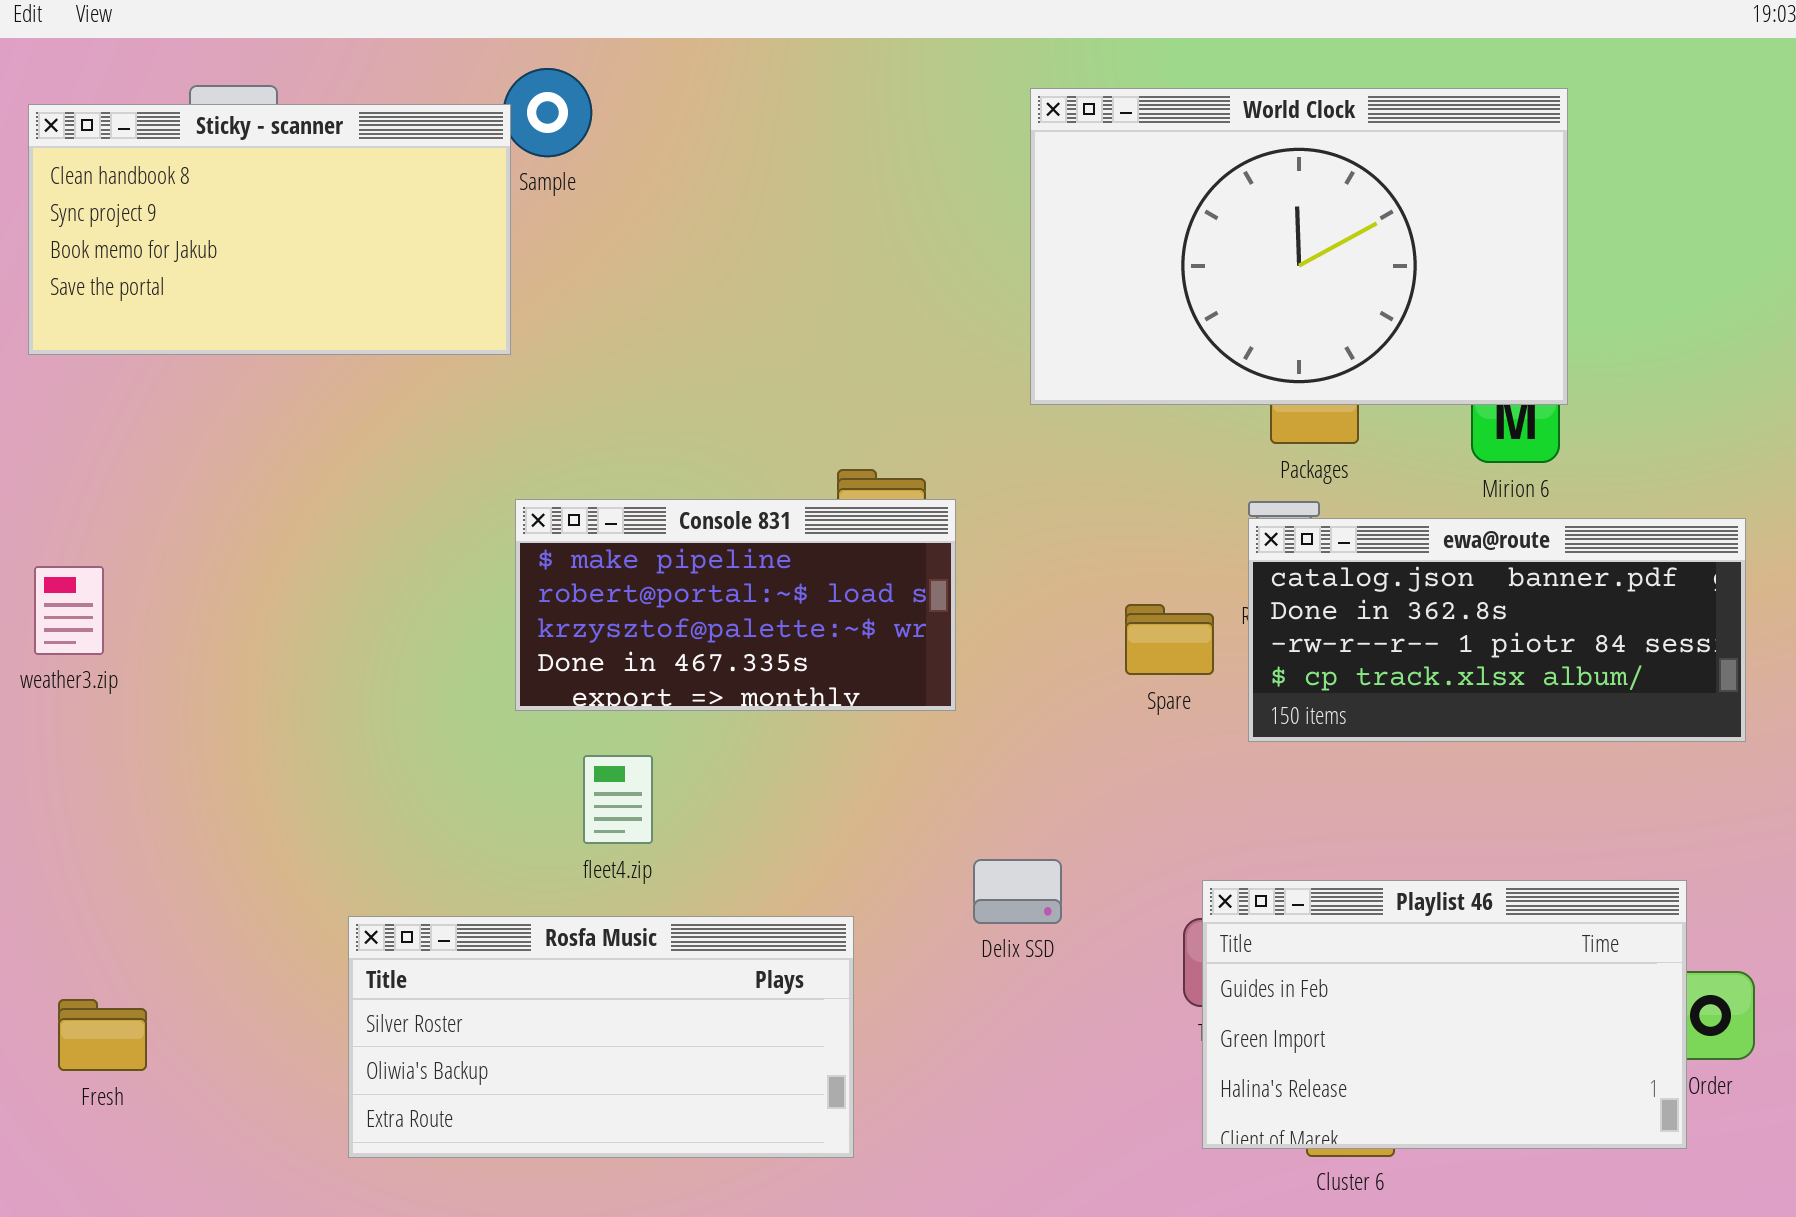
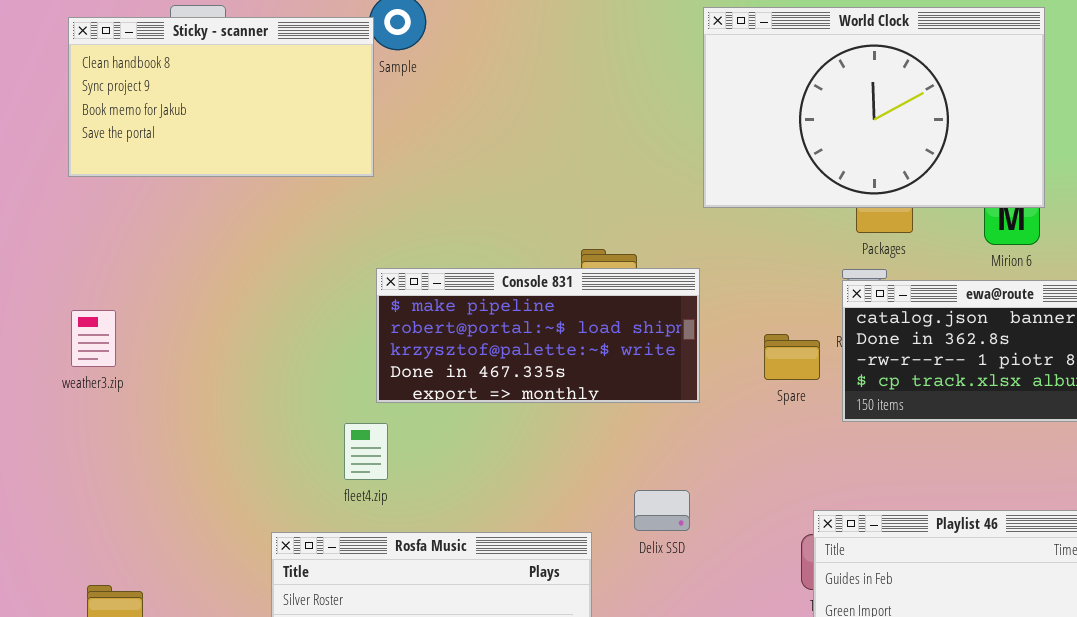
Console 831: [515,499,956,711] -> [376,268,700,403], resized
fleet4.zip: [583,755,653,844] -> [344,423,388,480], moved
Delix SSD: [973,859,1062,924] -> [634,490,690,531], moved

